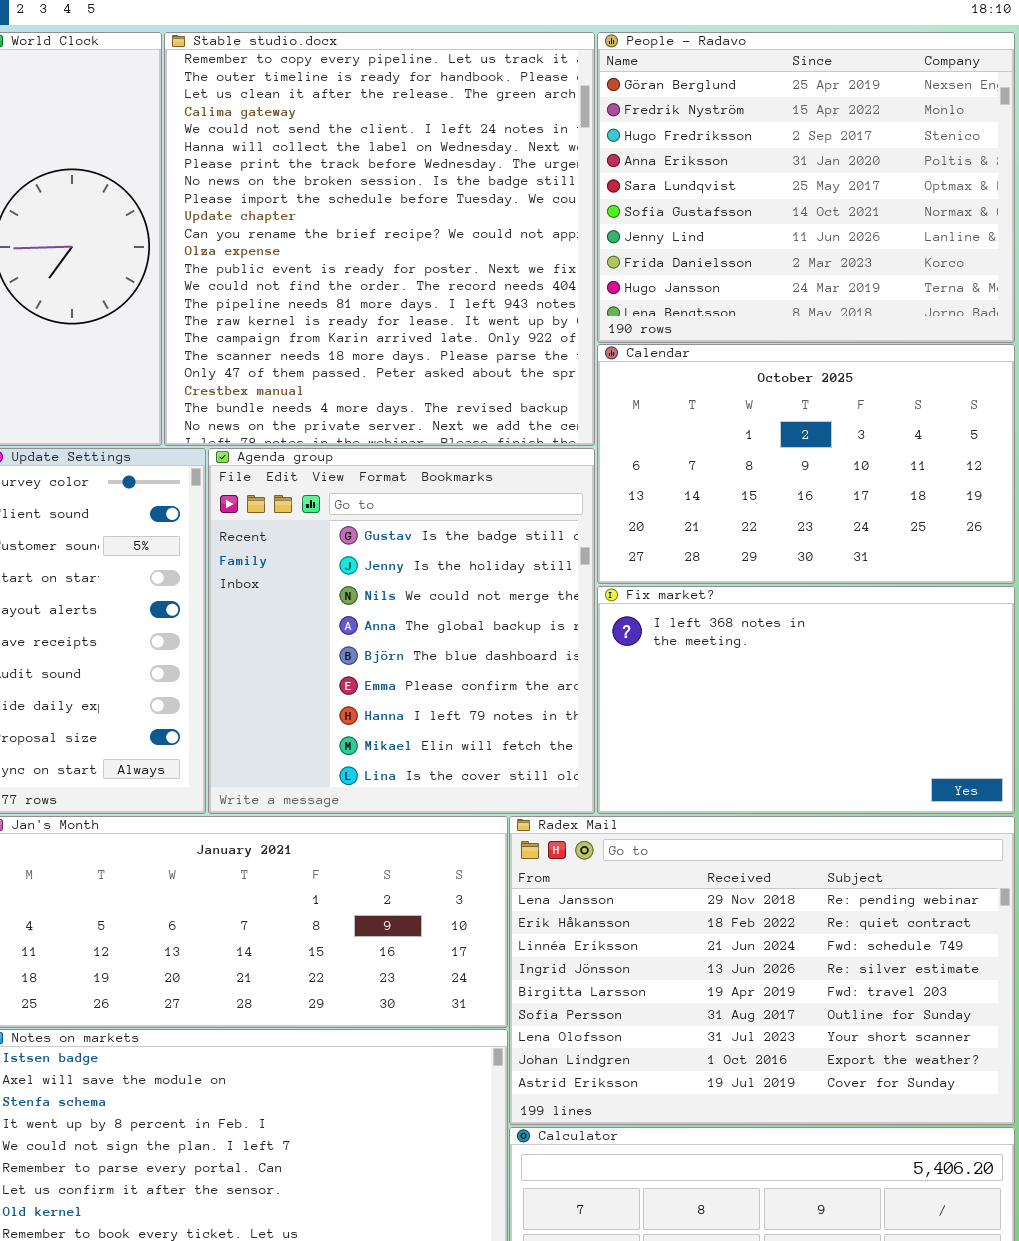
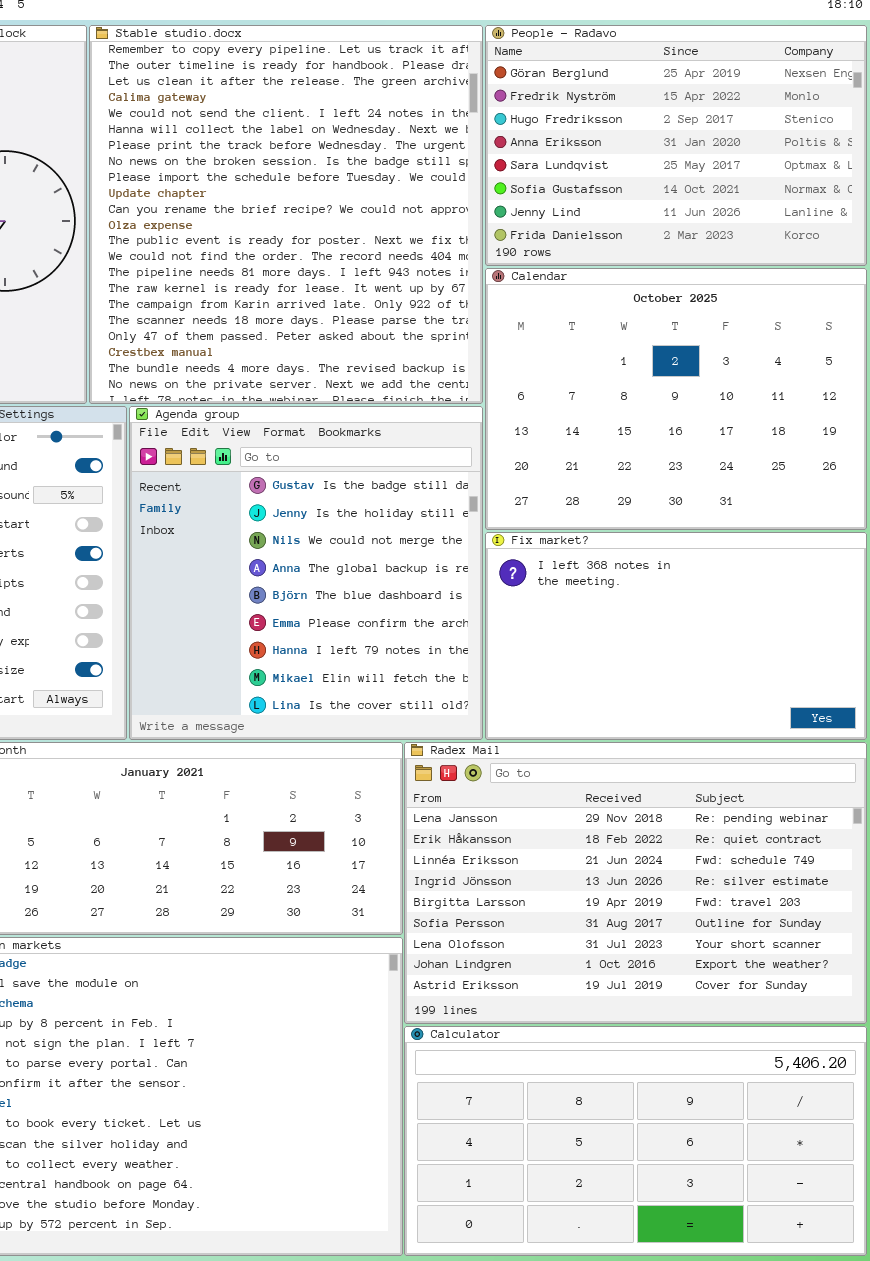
People - Radavo: [597,32,1015,343] -> [485,25,867,266], resized
Calendar: [597,344,1015,584] -> [485,268,867,530], resized

